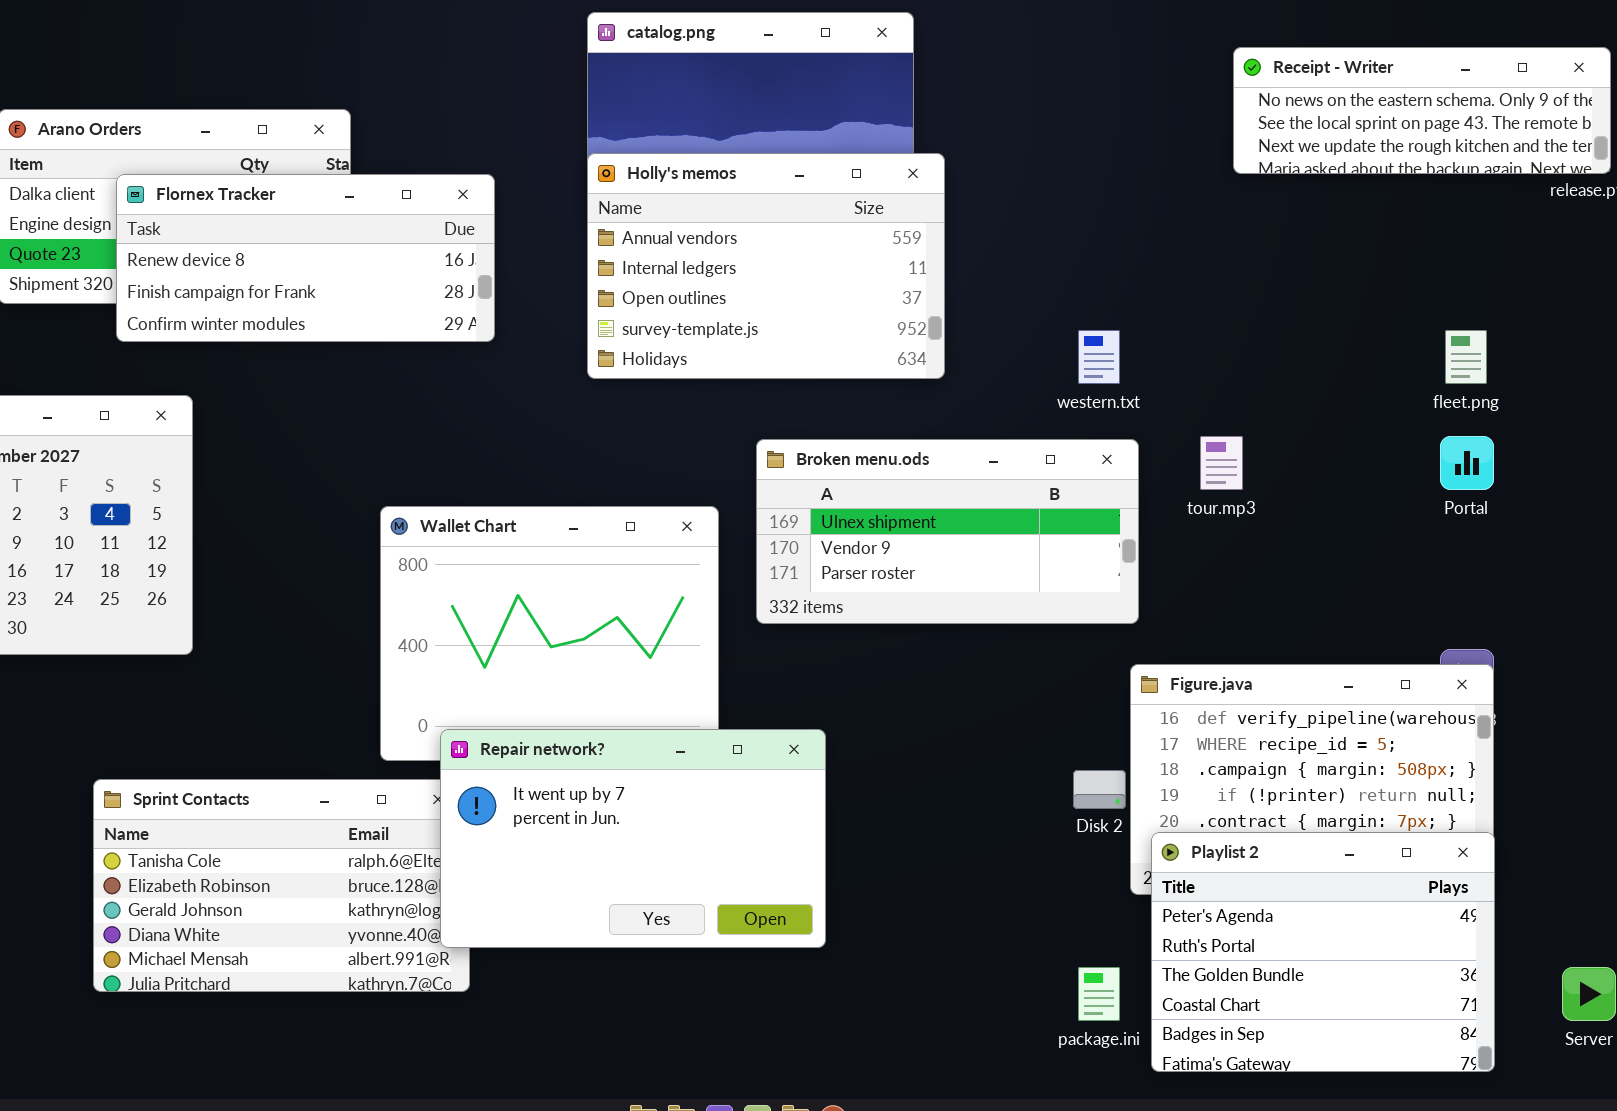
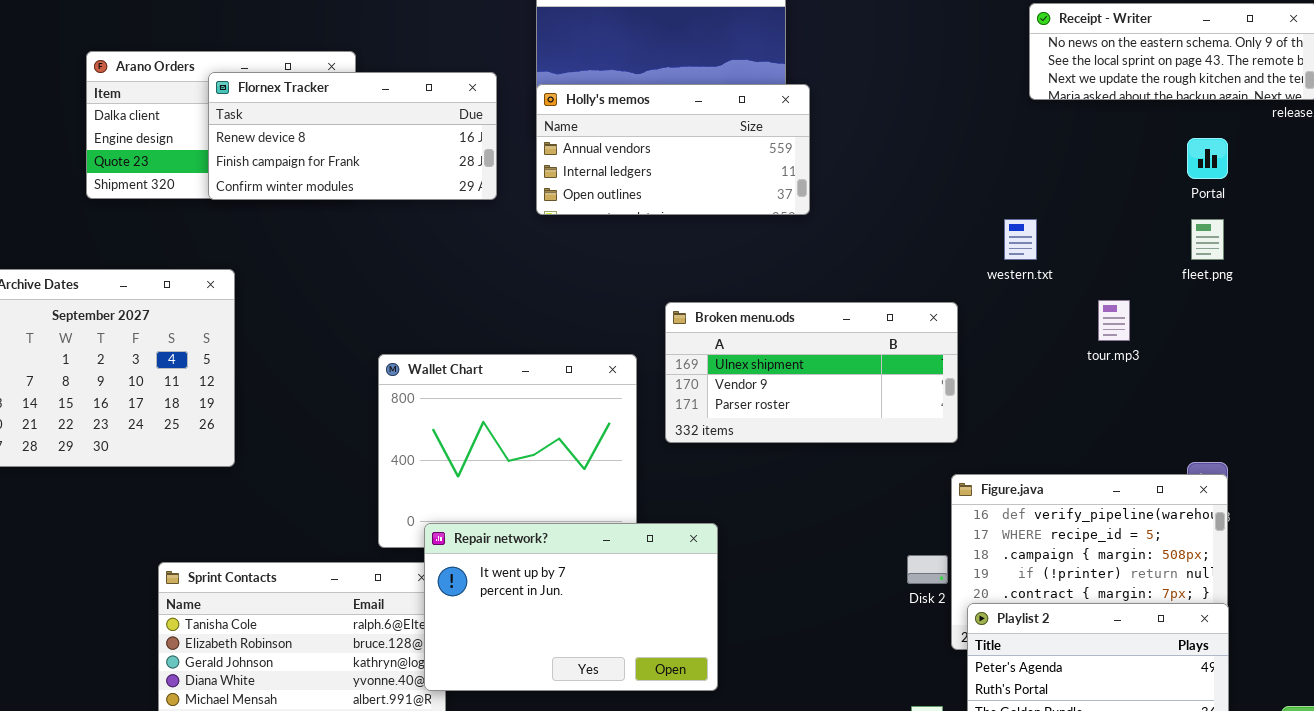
Holly's memos: [587,153,945,379] -> [536,84,810,215], resized
Flornex Tracker: [116,174,495,342] -> [208,72,497,200], moved
western.txt: [1078,330,1120,384] -> [1004,219,1037,260], moved
tour.mp3: [1200,436,1243,490] -> [1098,300,1130,341], moved
Portal: [1440,436,1494,490] -> [1187,138,1228,179], moved

